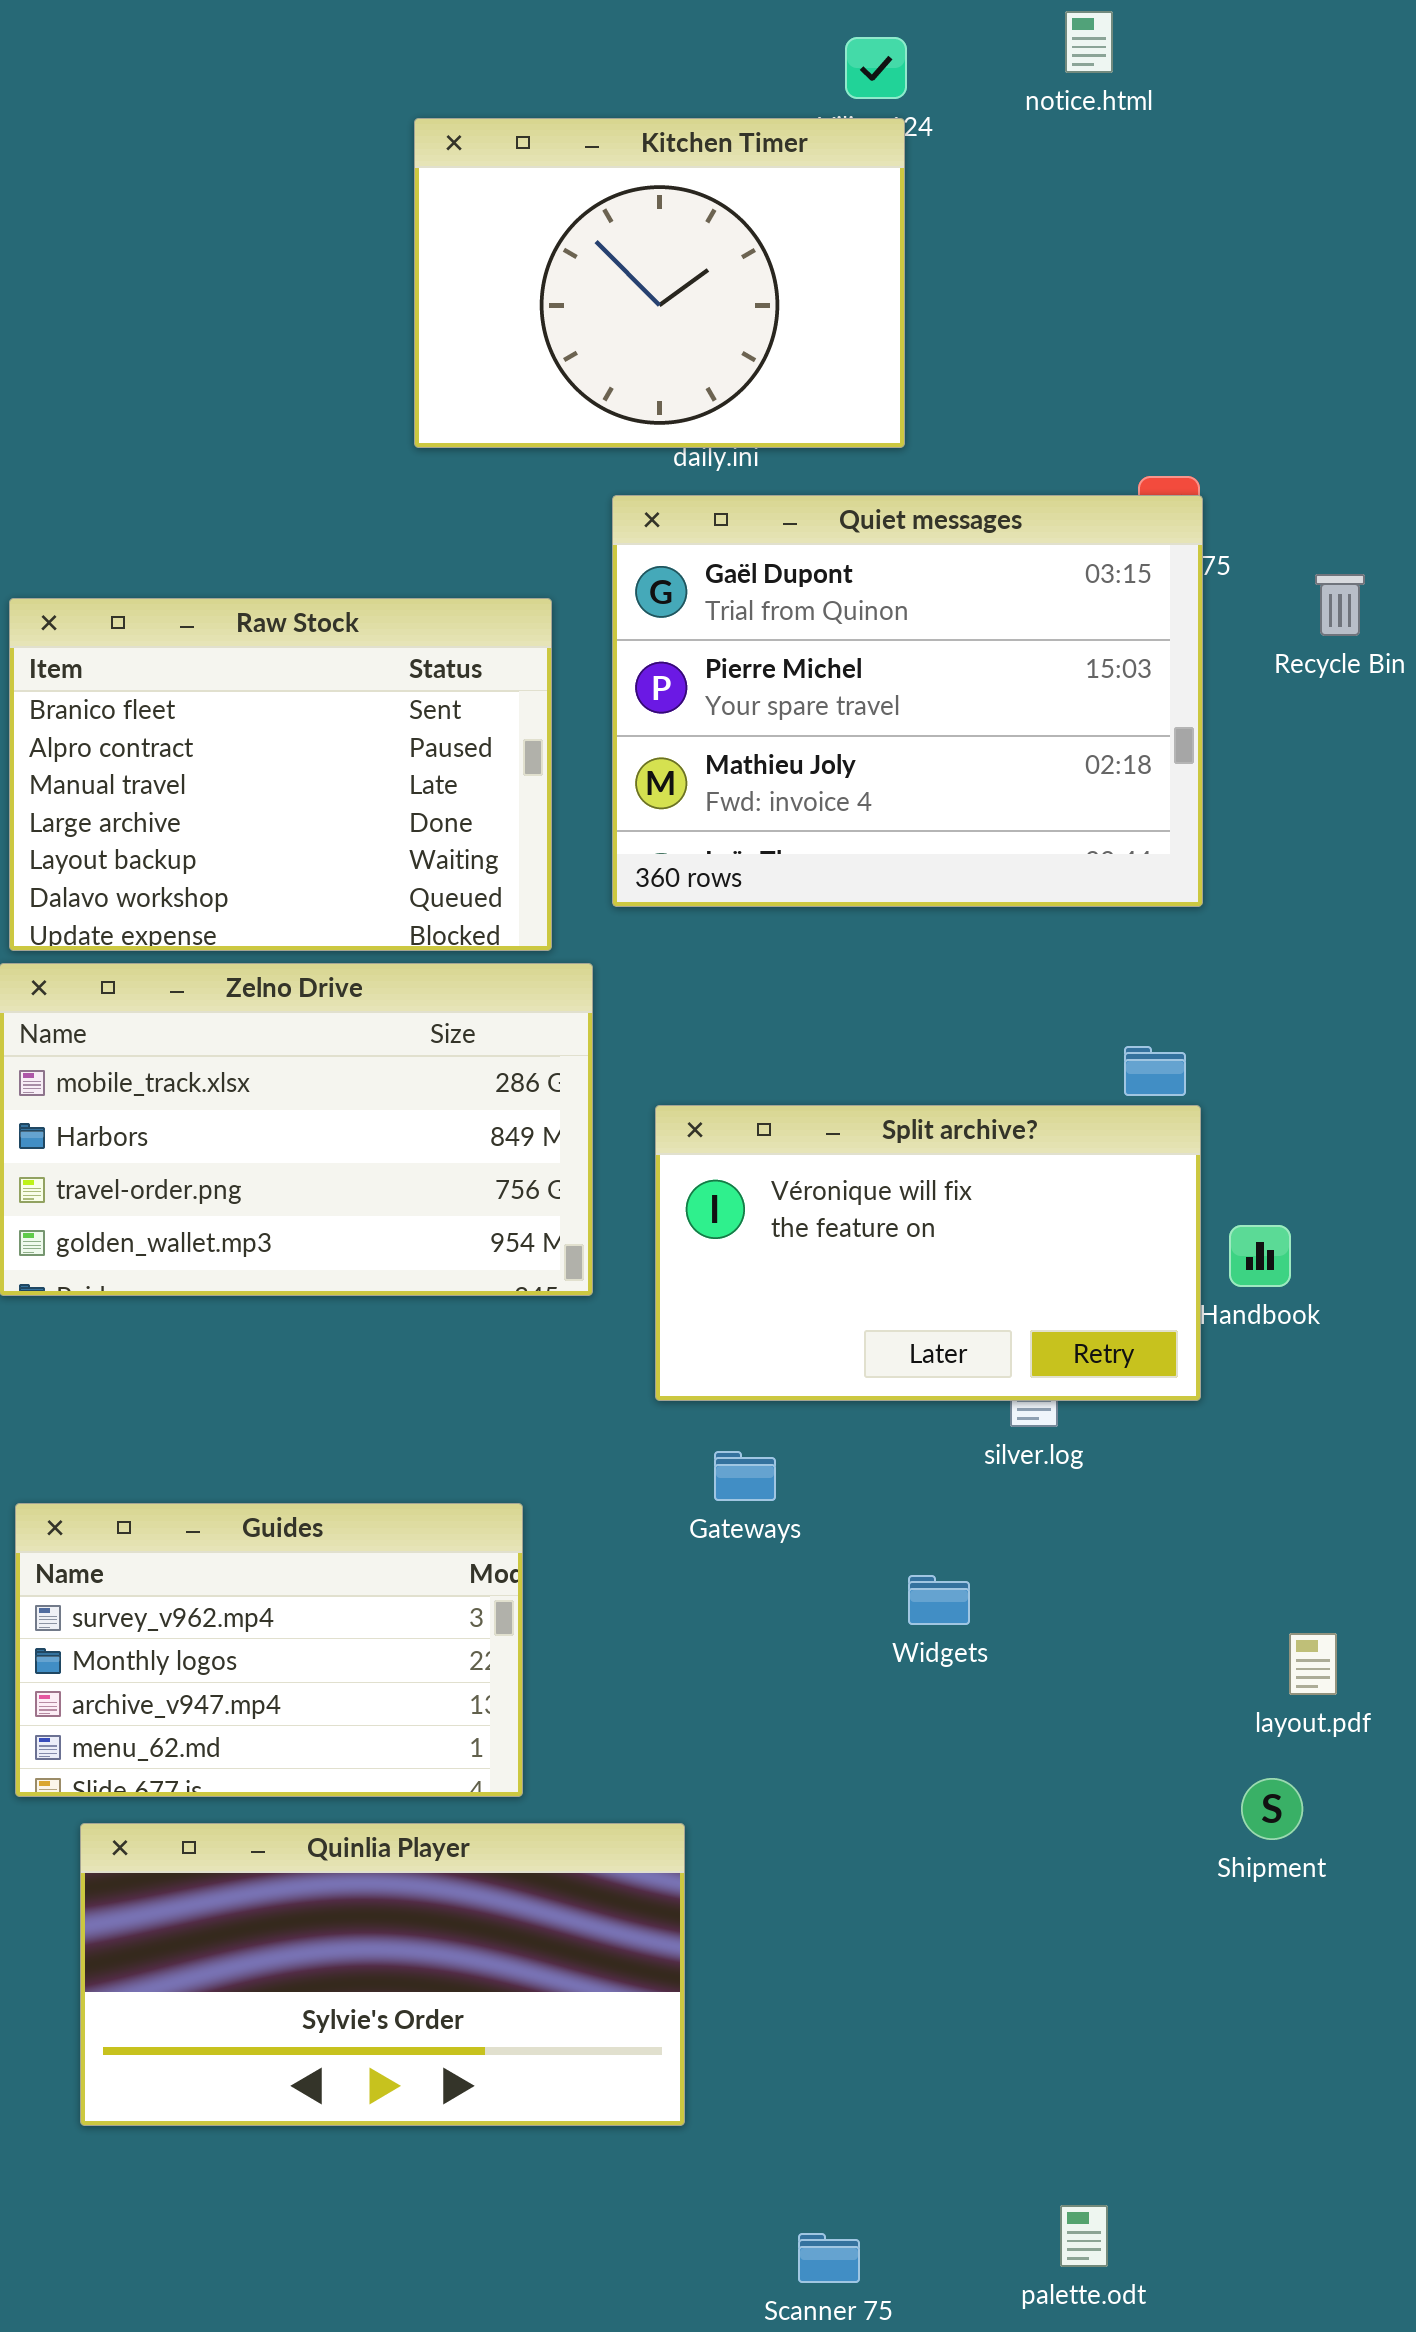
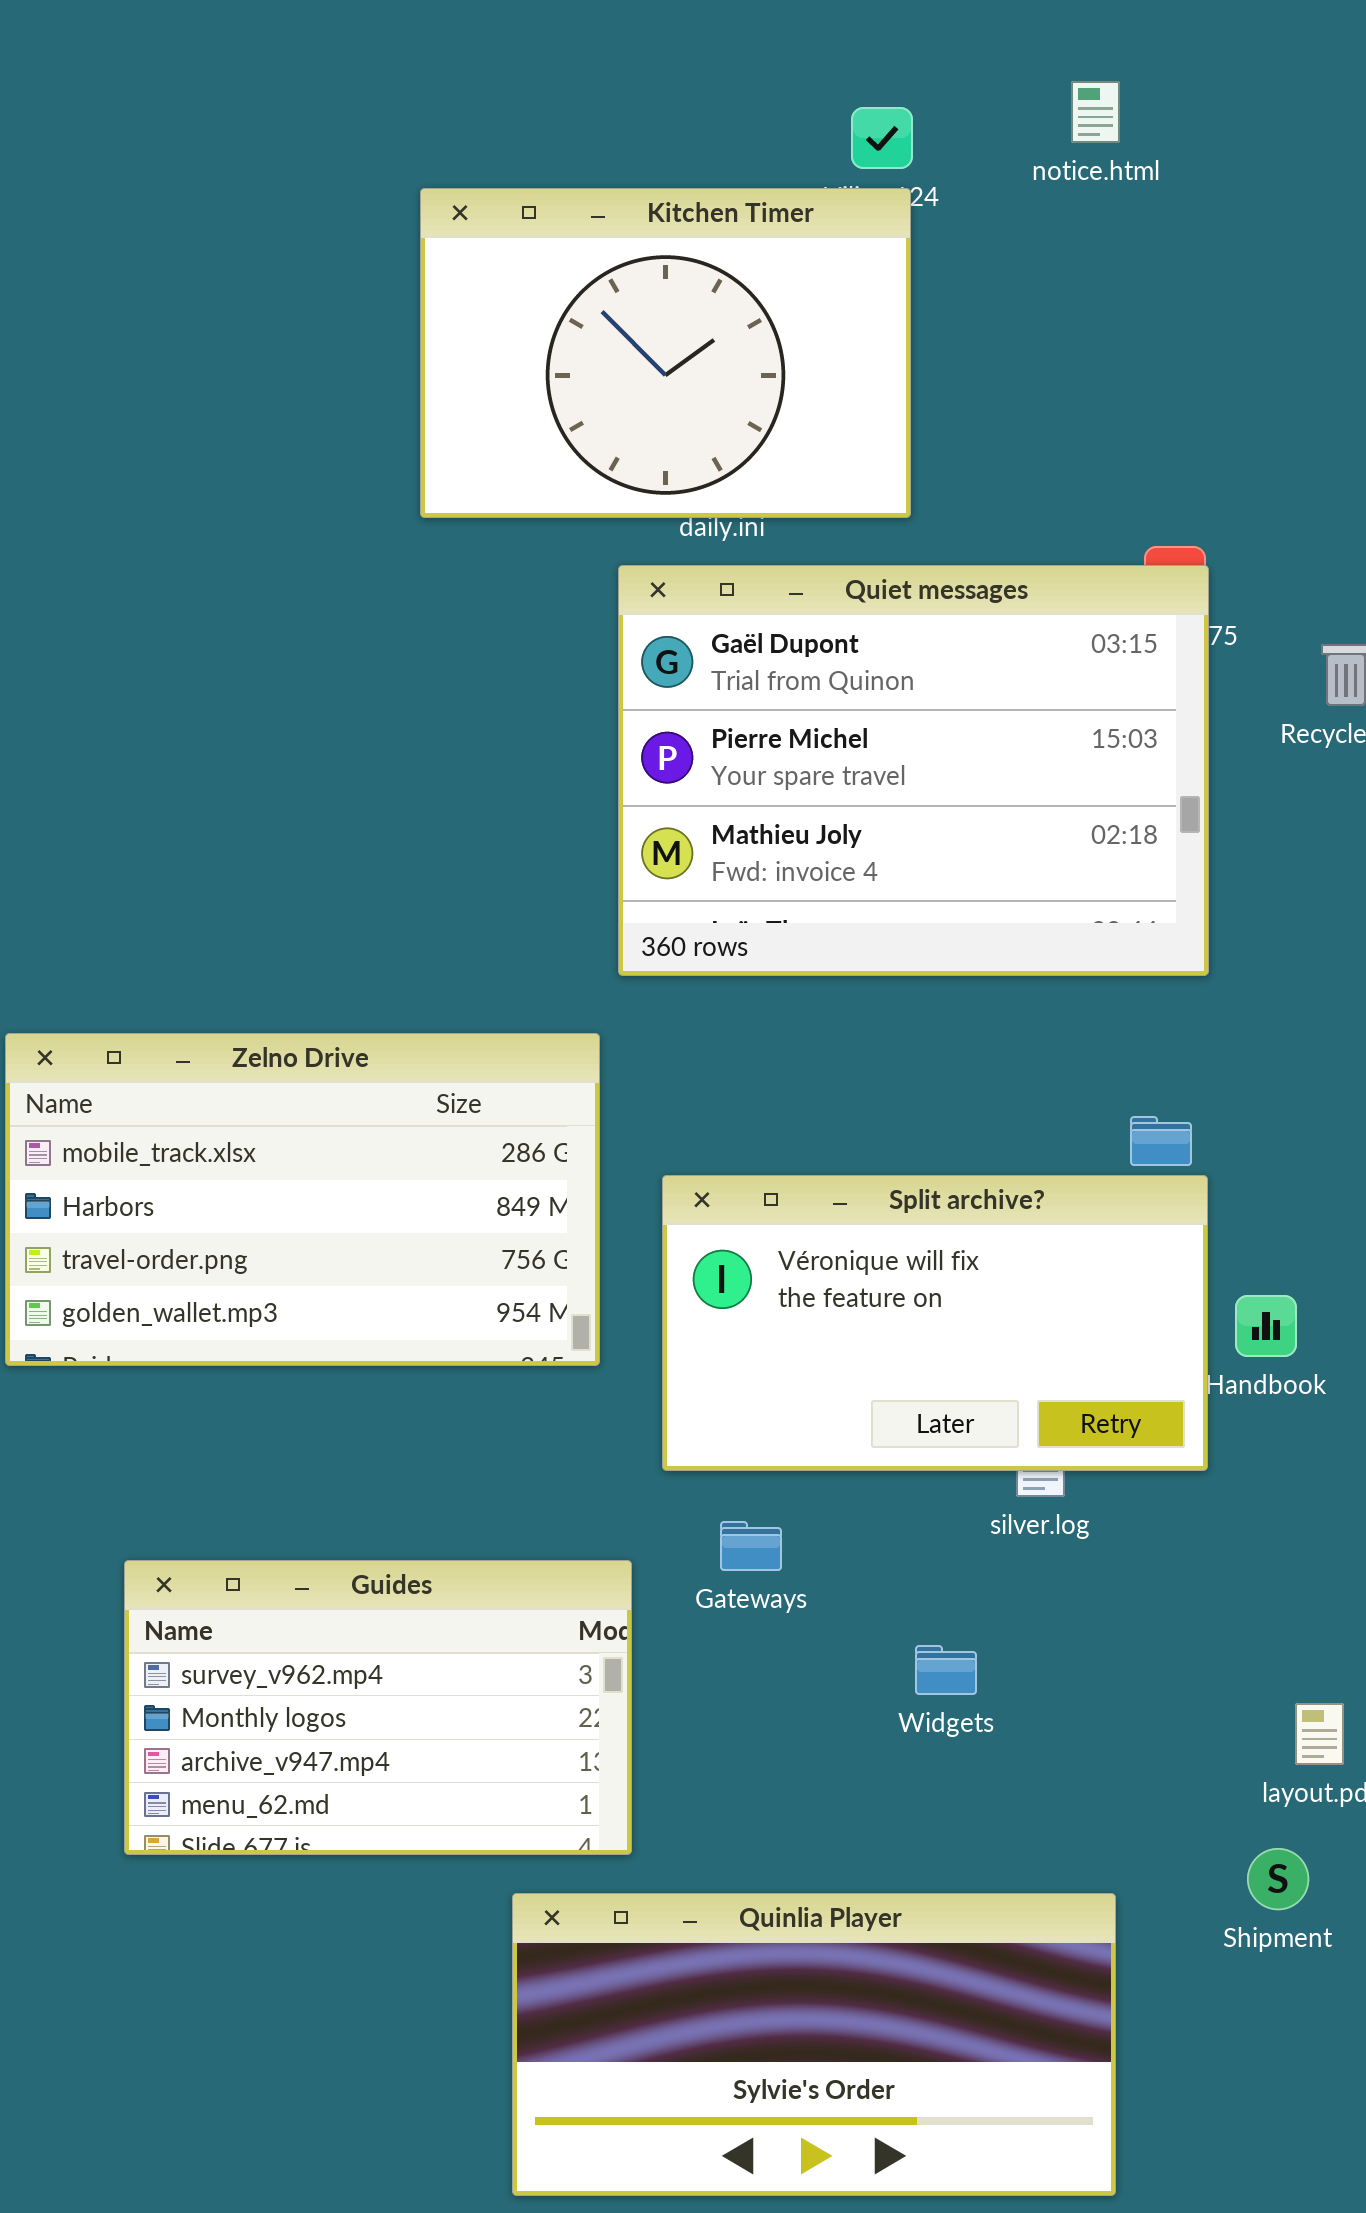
Raw Stock: [9,598,552,951] -> none, closed
Guides: [15,1503,523,1797] -> [124,1560,632,1855], moved
Quinlia Player: [80,1823,685,2126] -> [512,1893,1116,2196], moved

